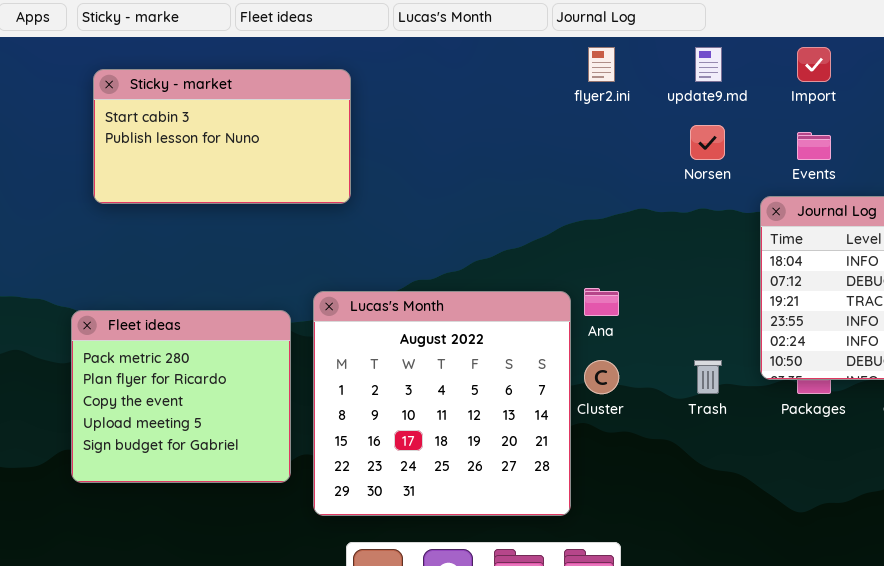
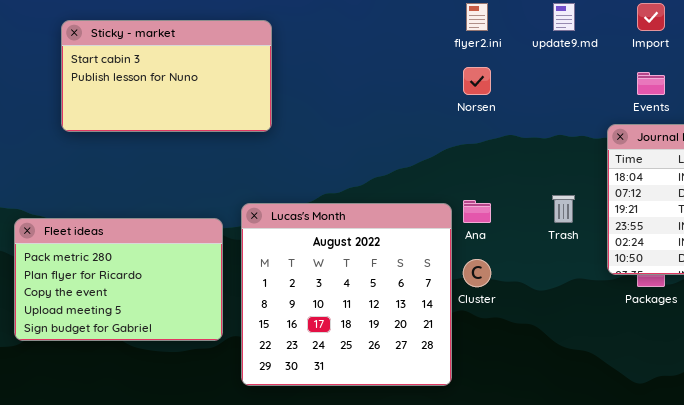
Norsen: [690,125,725,160] -> [463,67,491,95], moved
Fleet ideas: [71,310,291,483] -> [14,218,223,341], resized
Trash: [694,360,722,394] -> [552,195,575,223], moved

